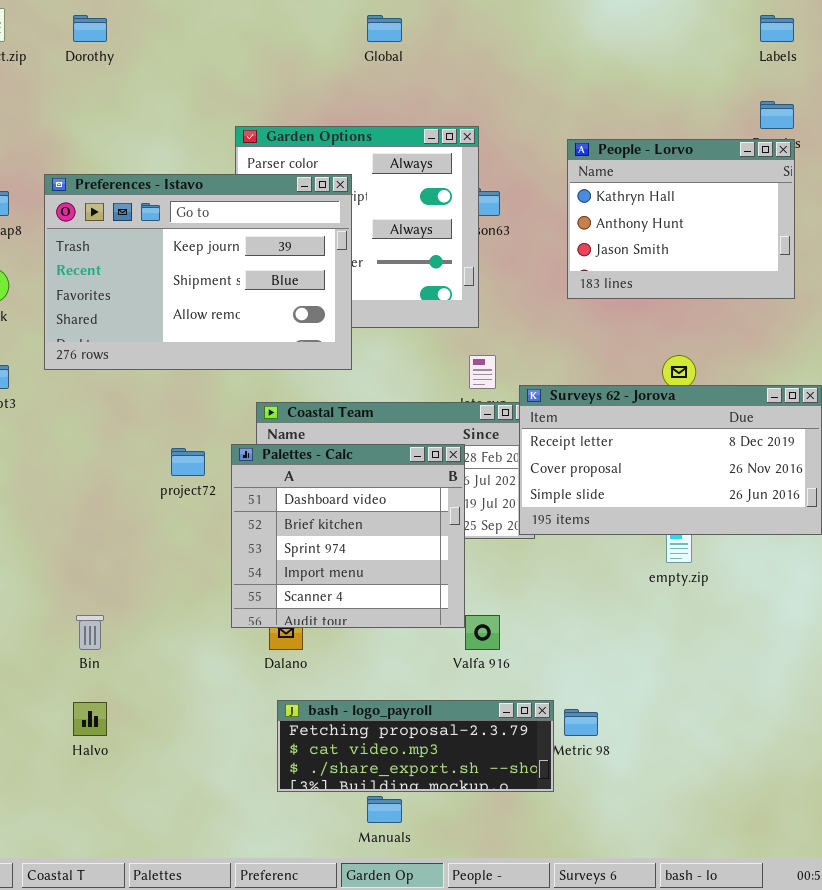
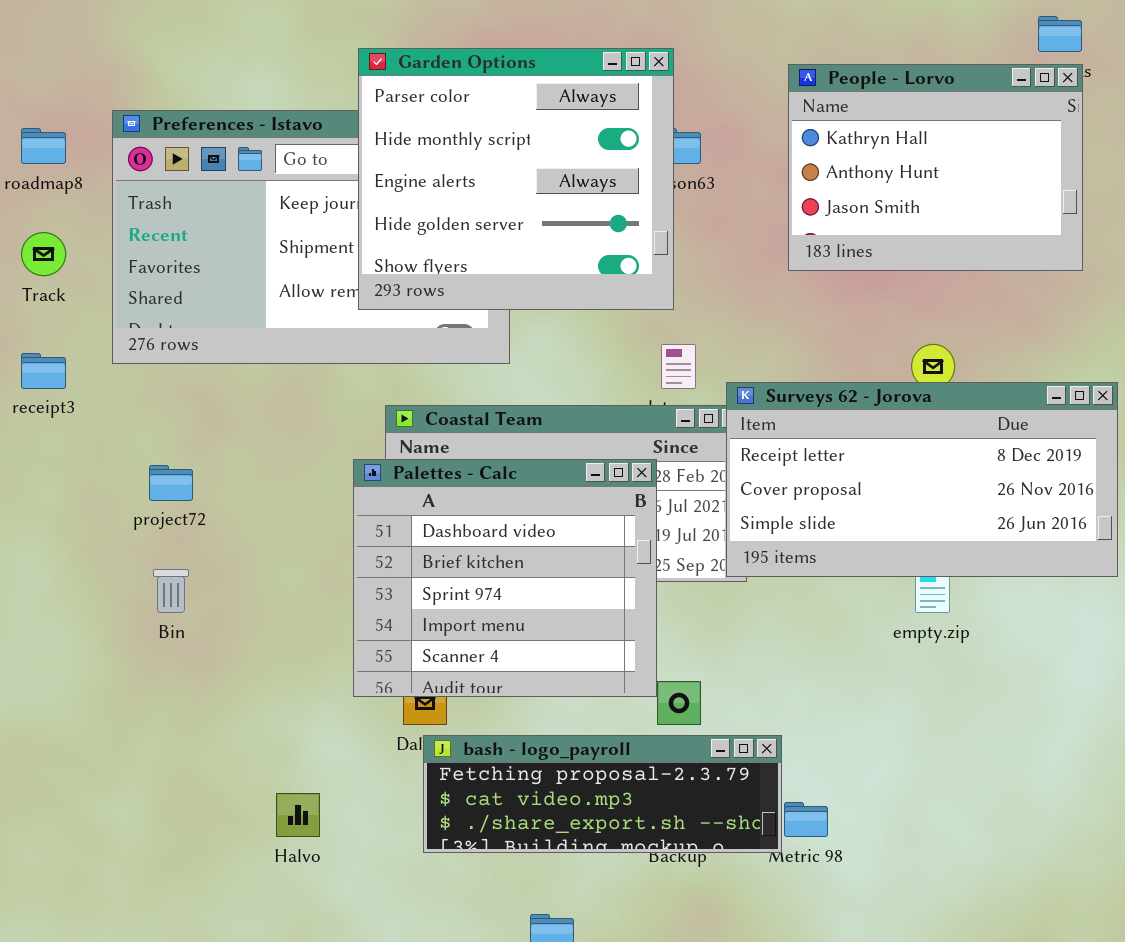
Garden Options: [235,126,479,328] -> [358,48,674,310], raised
project72: [171,448,205,476] -> [149,465,193,501], moved
Bin: [76,615,104,650] -> [153,569,189,613], moved
bash - logo_payroll: [277,700,554,792] -> [423,735,782,853], moved
Halvo: [73,702,107,736] -> [276,793,320,837], moved

